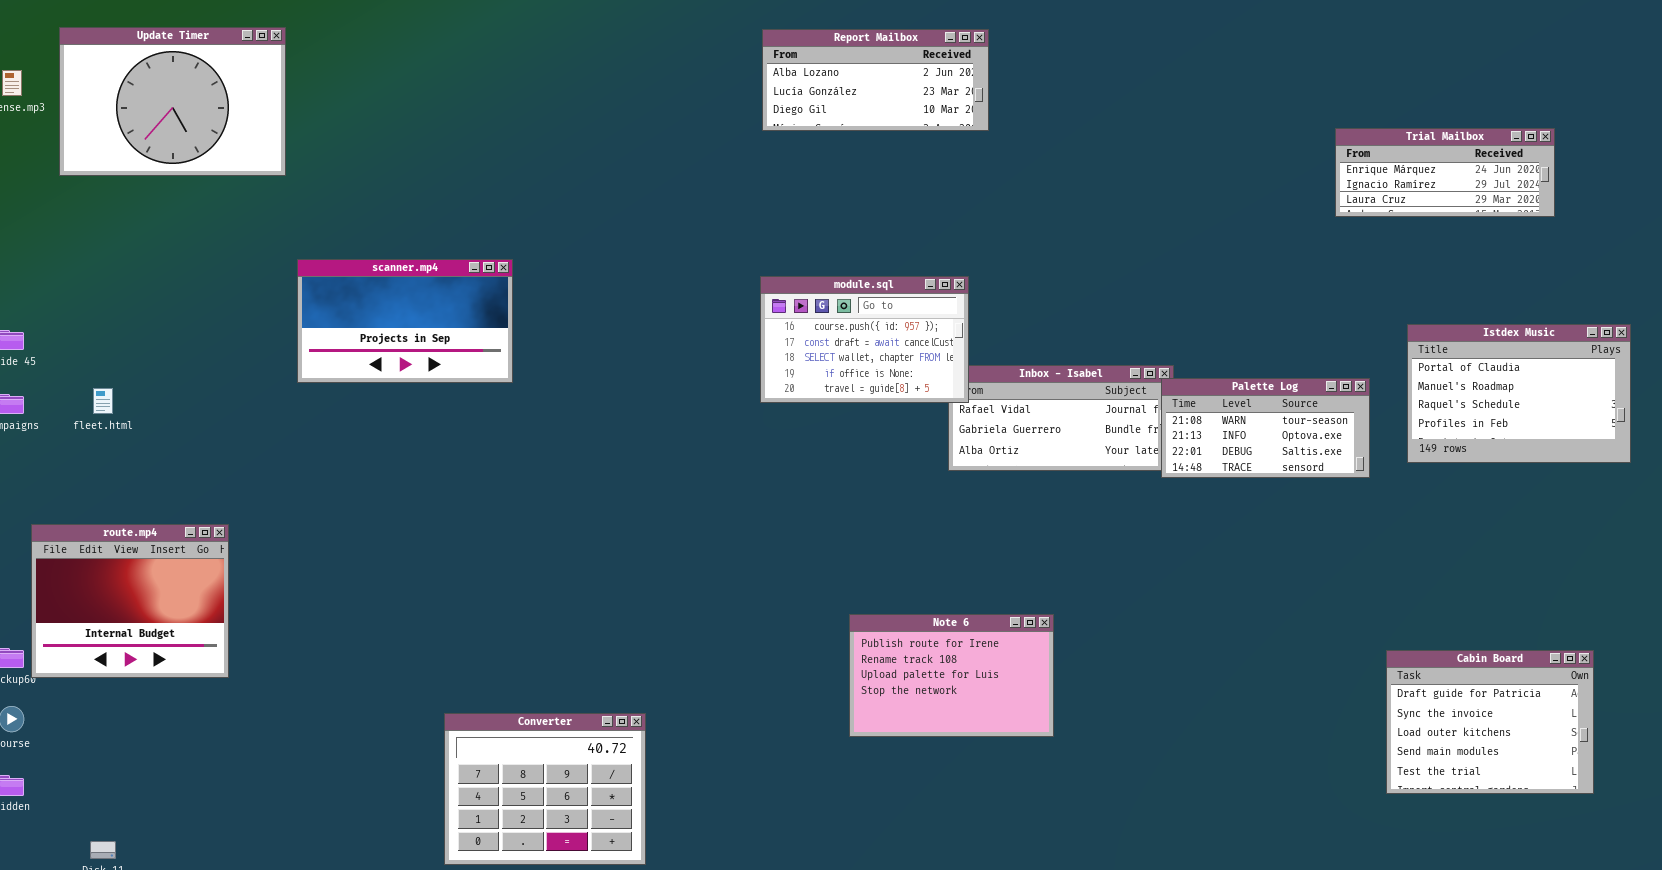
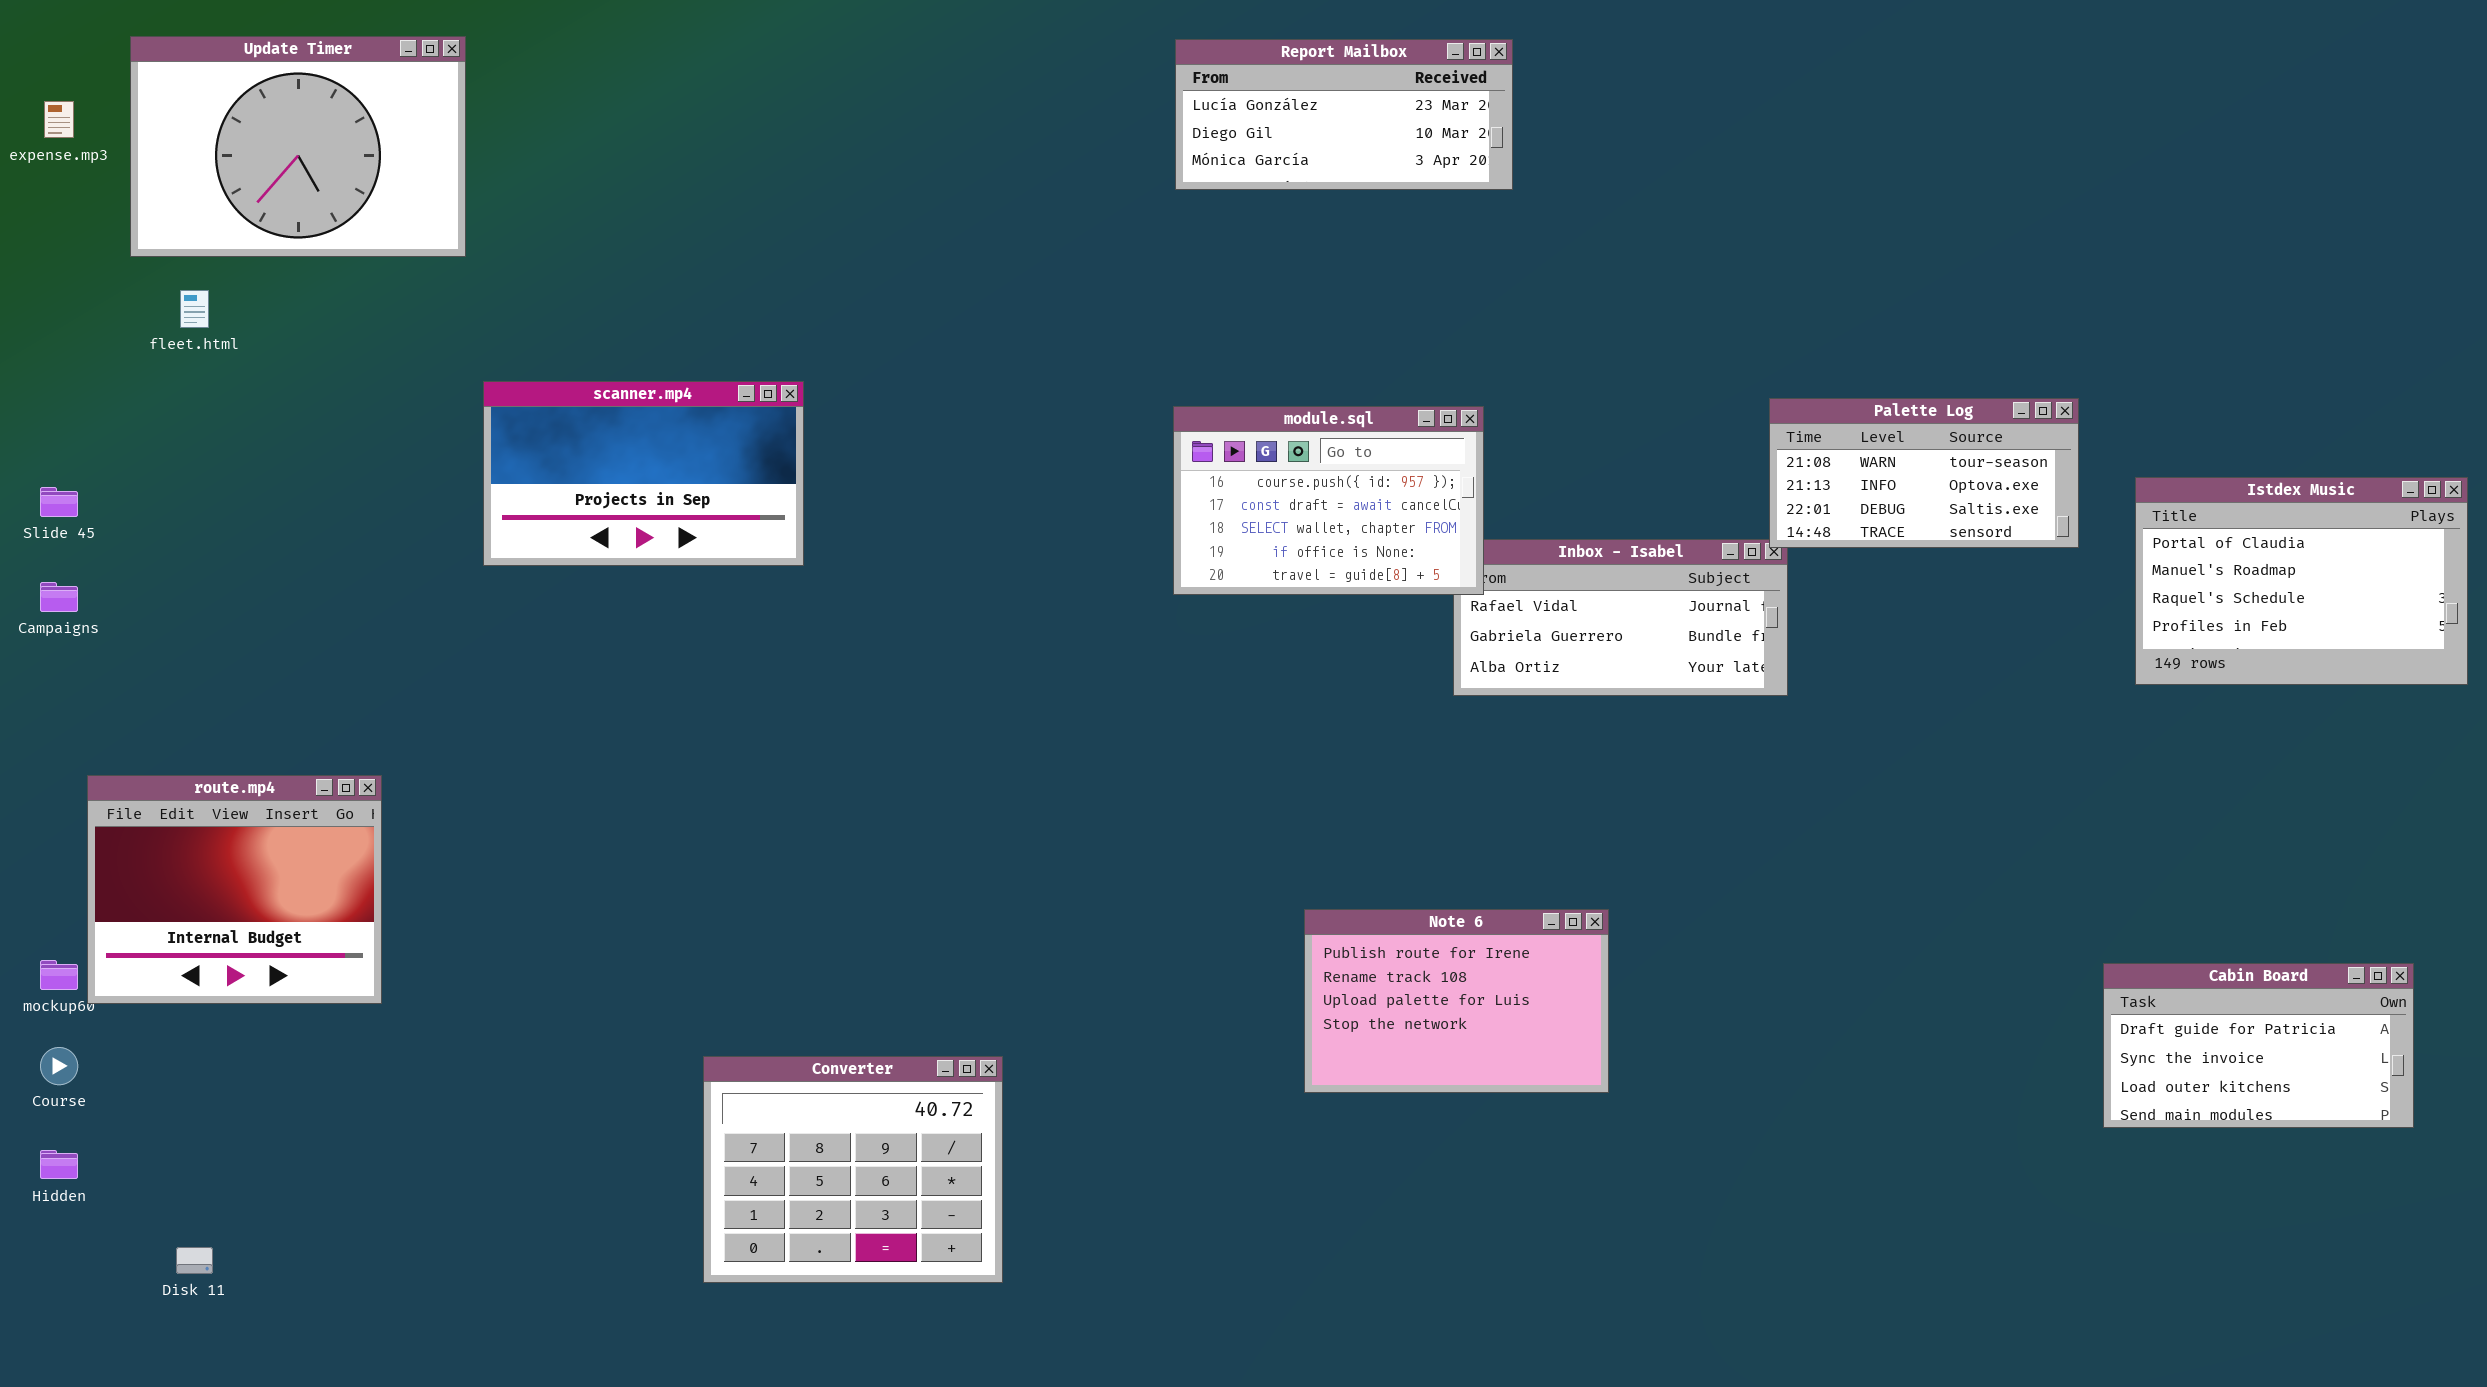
Report Mailbox: [762,29,989,131] -> [1175,39,1513,190], scrolled down 1 row
Trial Mailbox: [1335,128,1555,217] -> none, closed
Palette Log: [1161,378,1370,478] -> [1769,398,2079,548], moved
fleet.html: [93,388,113,414] -> [180,290,209,328], moved
Cabin Board: [1386,650,1594,794] -> [2103,963,2414,1128], resized

